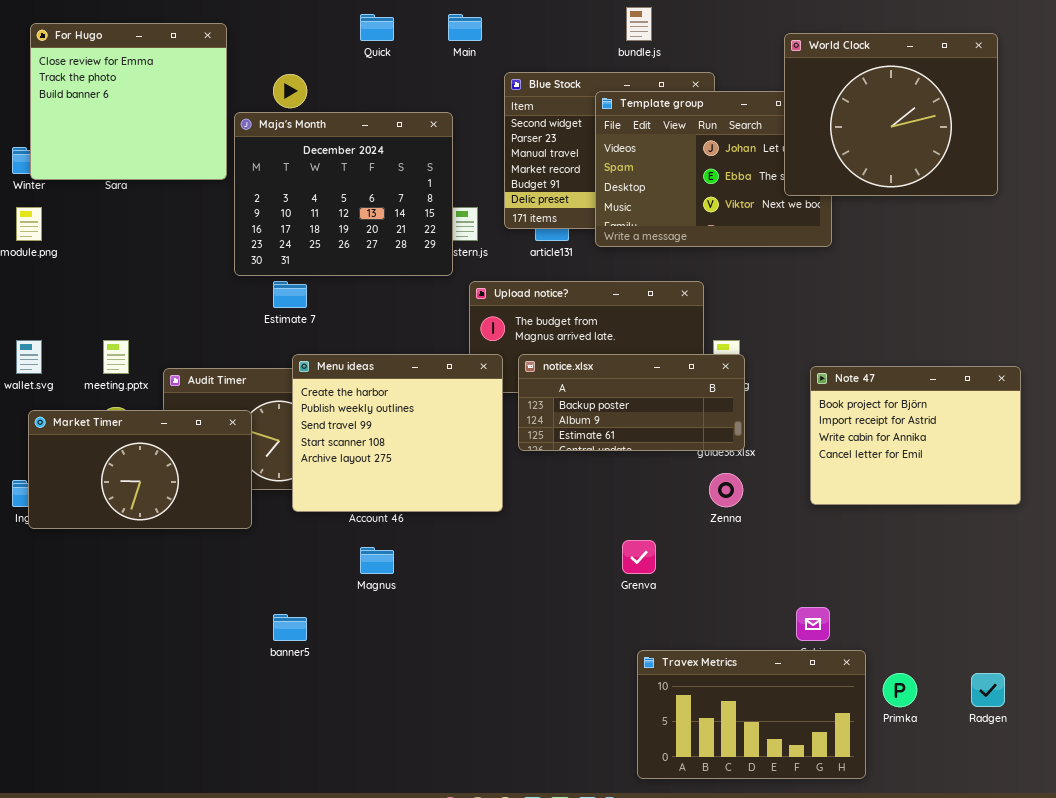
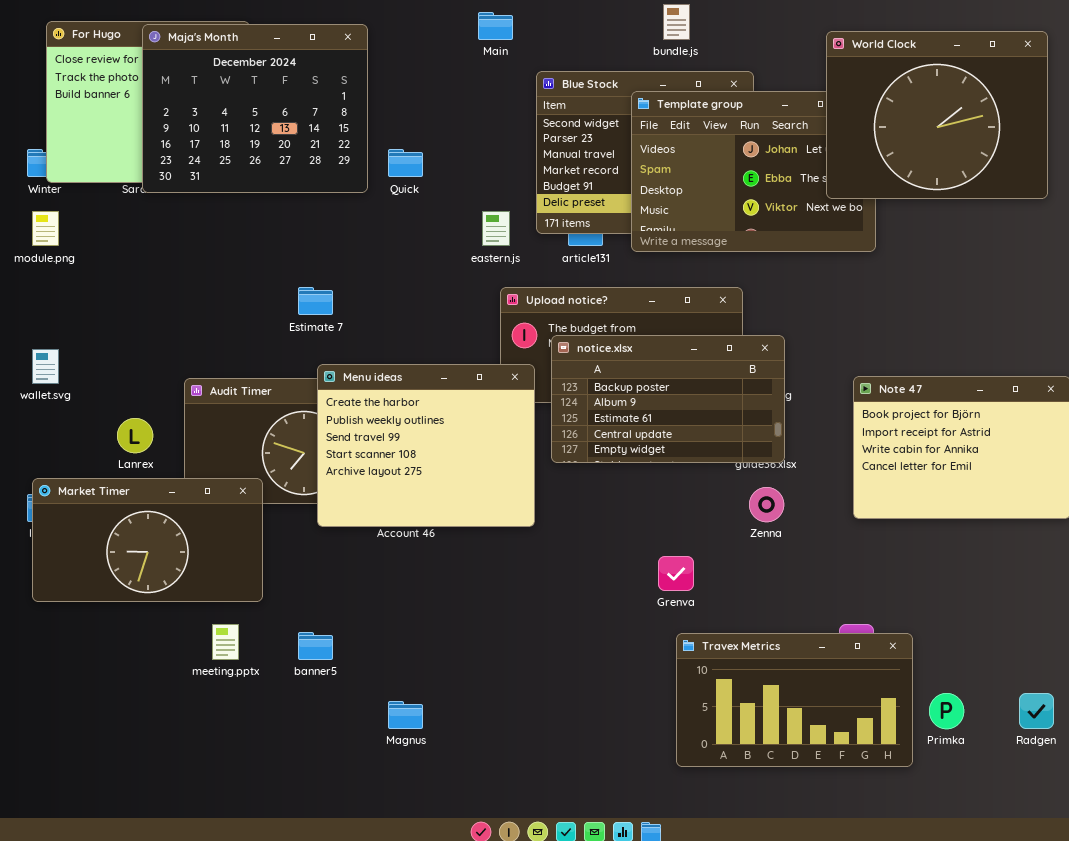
Quick: [360,14,394,41] -> [388,149,423,177], moved
Maja's Month: [234,112,453,276] -> [142,24,368,193], moved
meeting.pptx: [103,340,129,374] -> [212,624,239,660], moved
notice.xlsx: [518,354,745,451] -> [551,335,785,463], resized
Market Timer: [28,410,252,529] -> [32,478,263,602], moved
Magnus: [360,547,394,574] -> [388,701,423,729], moved
Travex Metrics: [637,650,866,779] -> [676,633,913,767], moved

